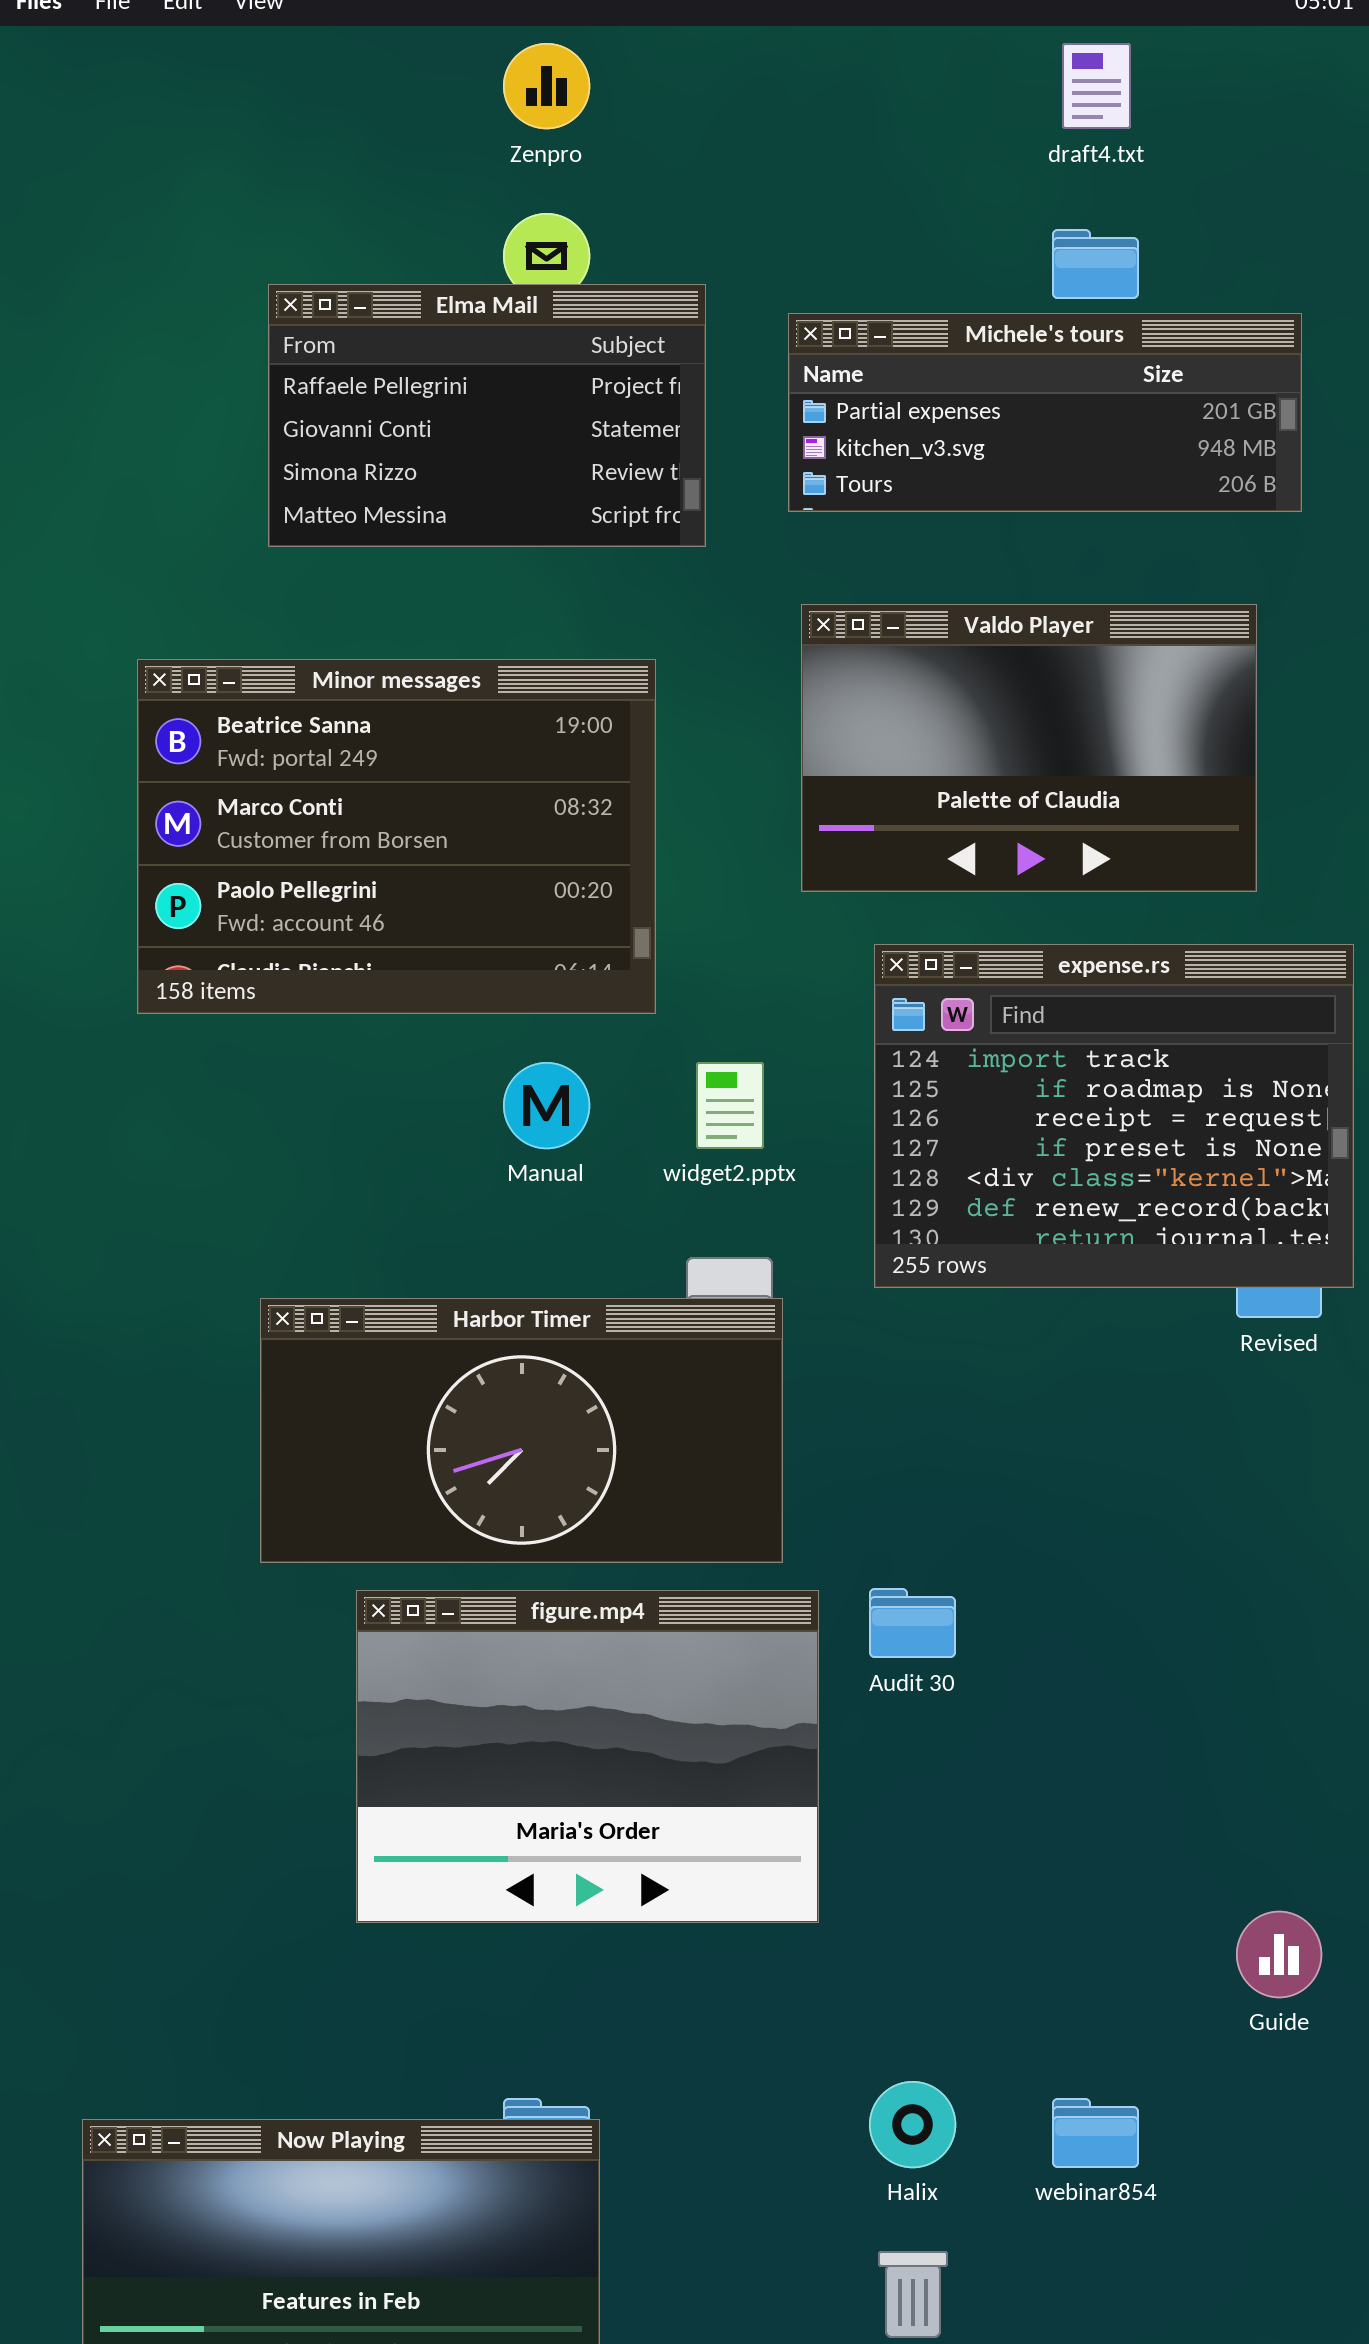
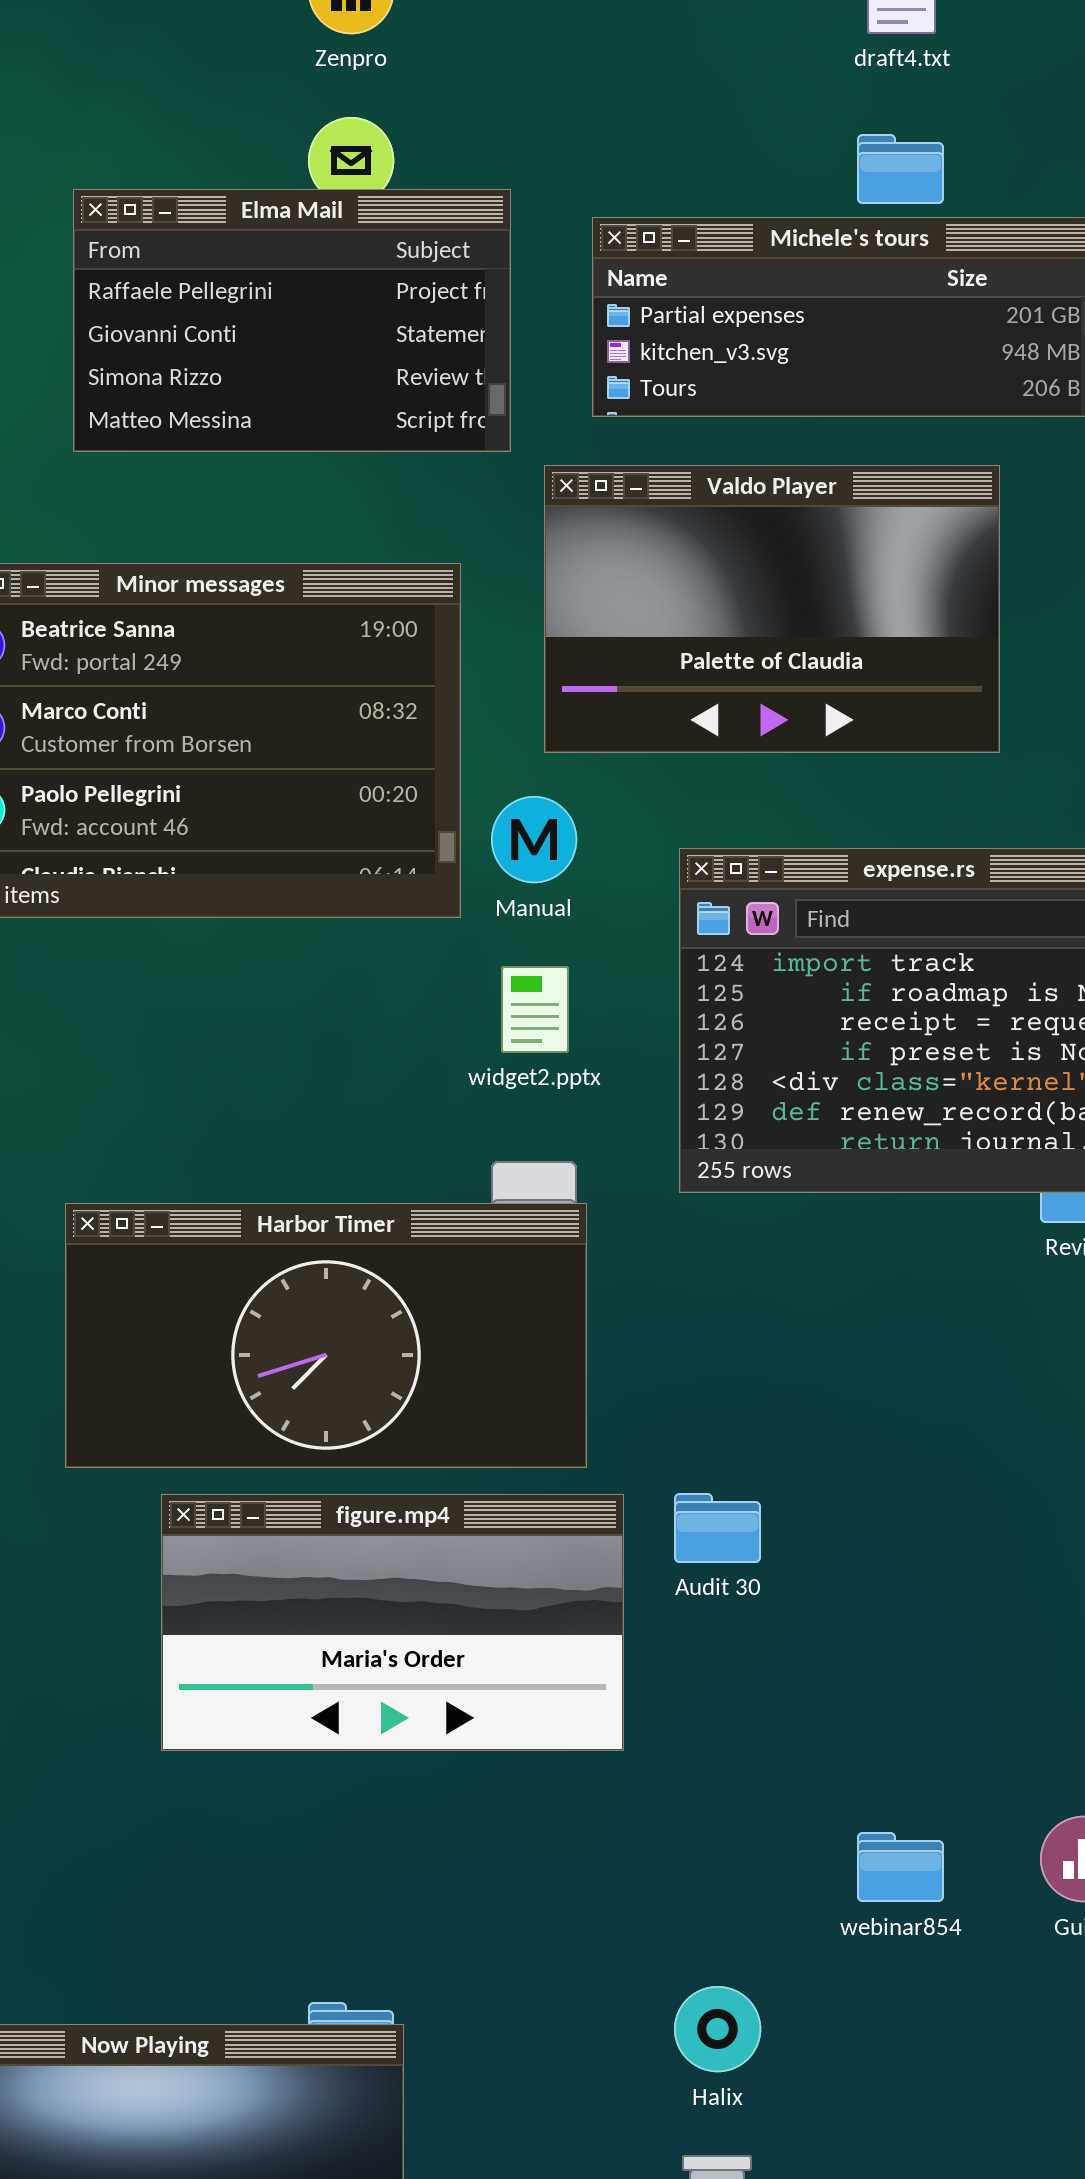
Valdo Player: [801,604,1257,892] -> [544,465,1000,753], moved
Manual: [503,1062,590,1149] -> [491,796,577,883], moved
figure.mp4: [356,1590,819,1923] -> [161,1494,624,1751], resized
webinar854: [1052,2098,1139,2168] -> [857,1832,944,1902], moved

